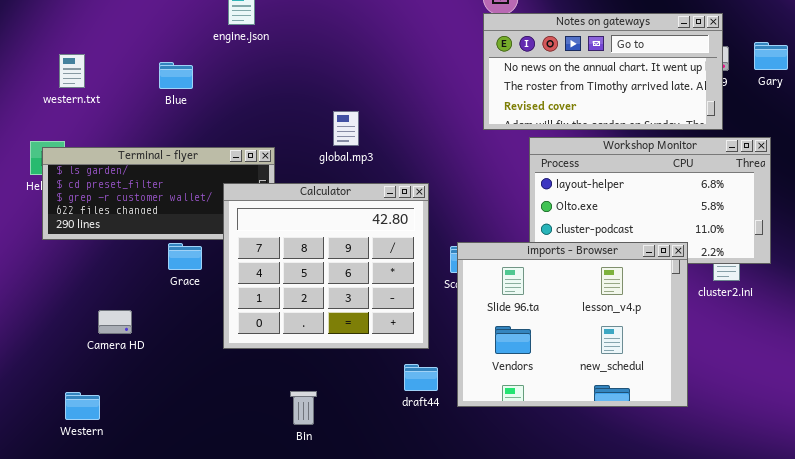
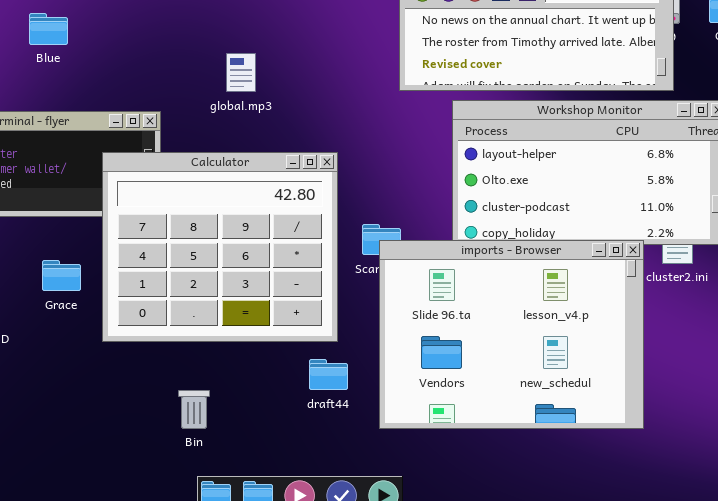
global.mp3: [333,111,359,146] -> [226,53,256,92], moved
imports - Browser: [457,242,688,407] -> [379,240,644,429], moved
Grace: [168,243,202,270] -> [42,260,81,291], moved

